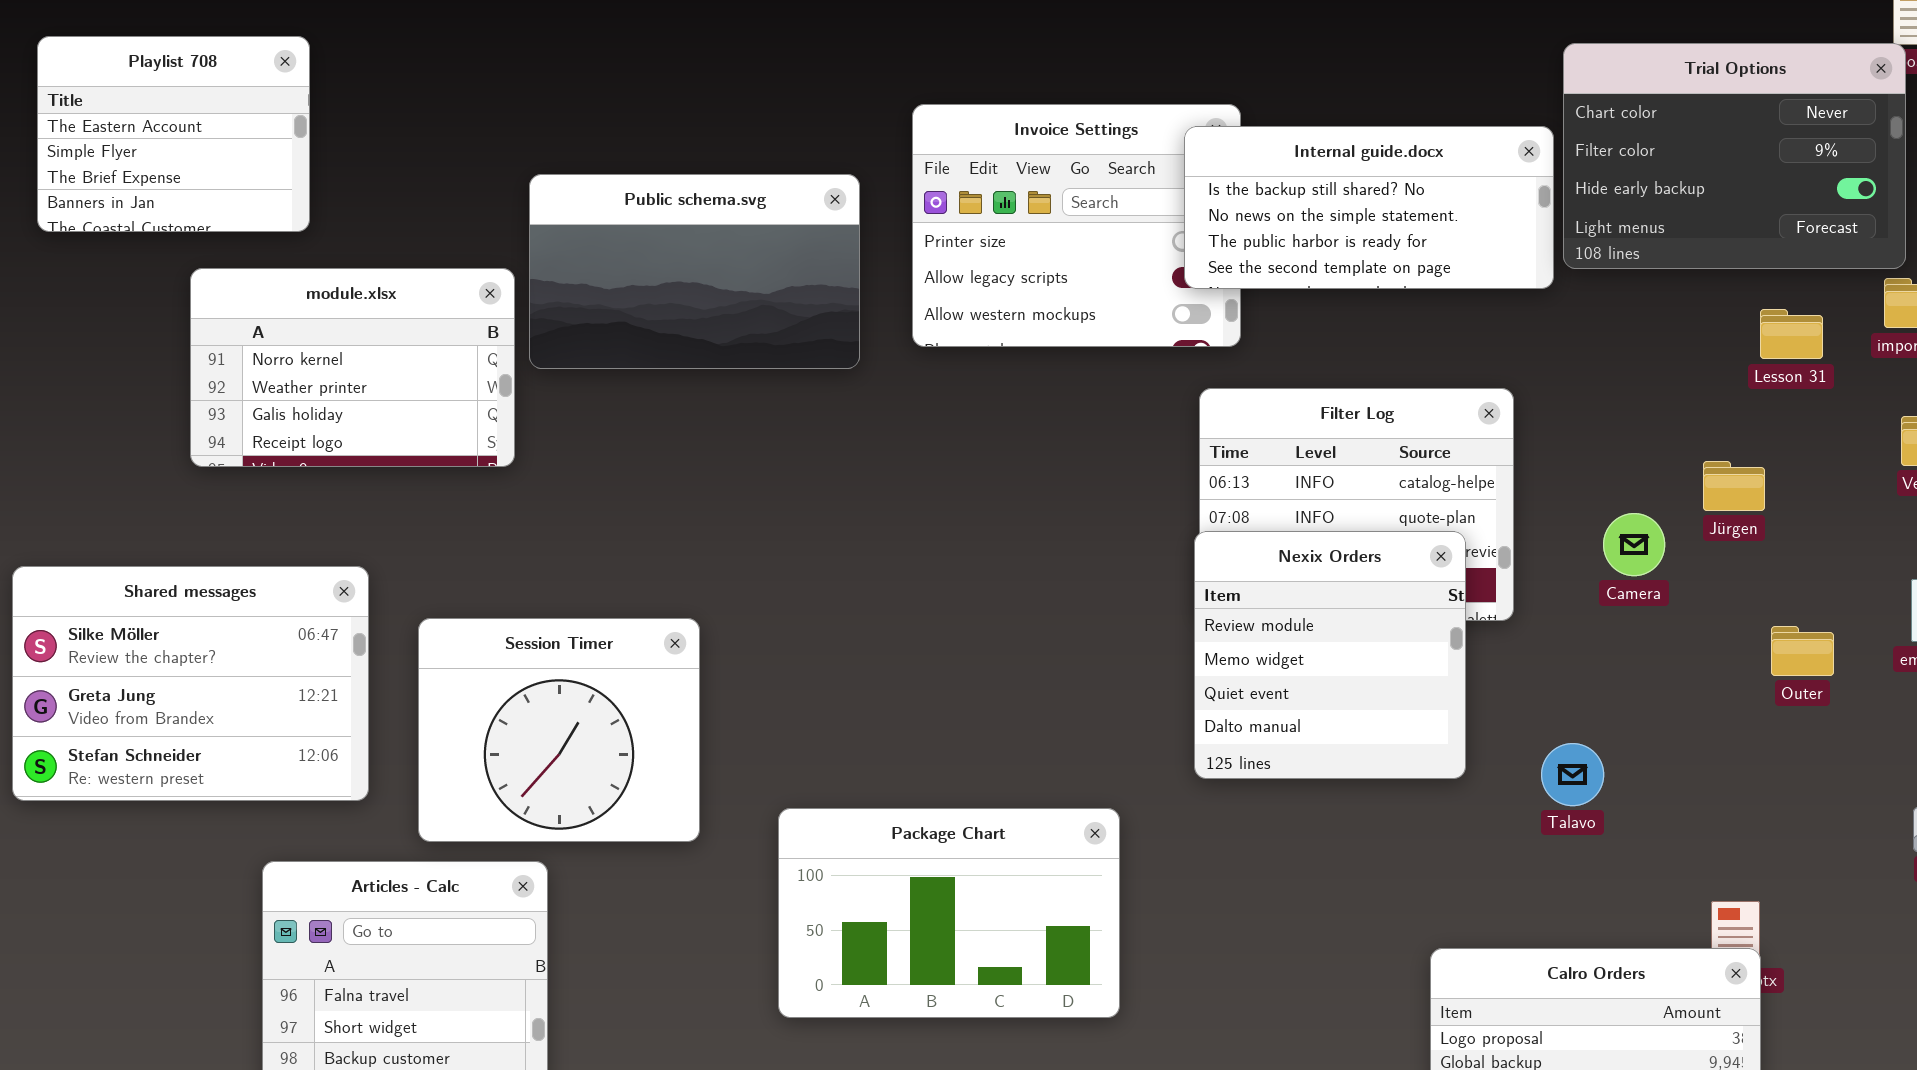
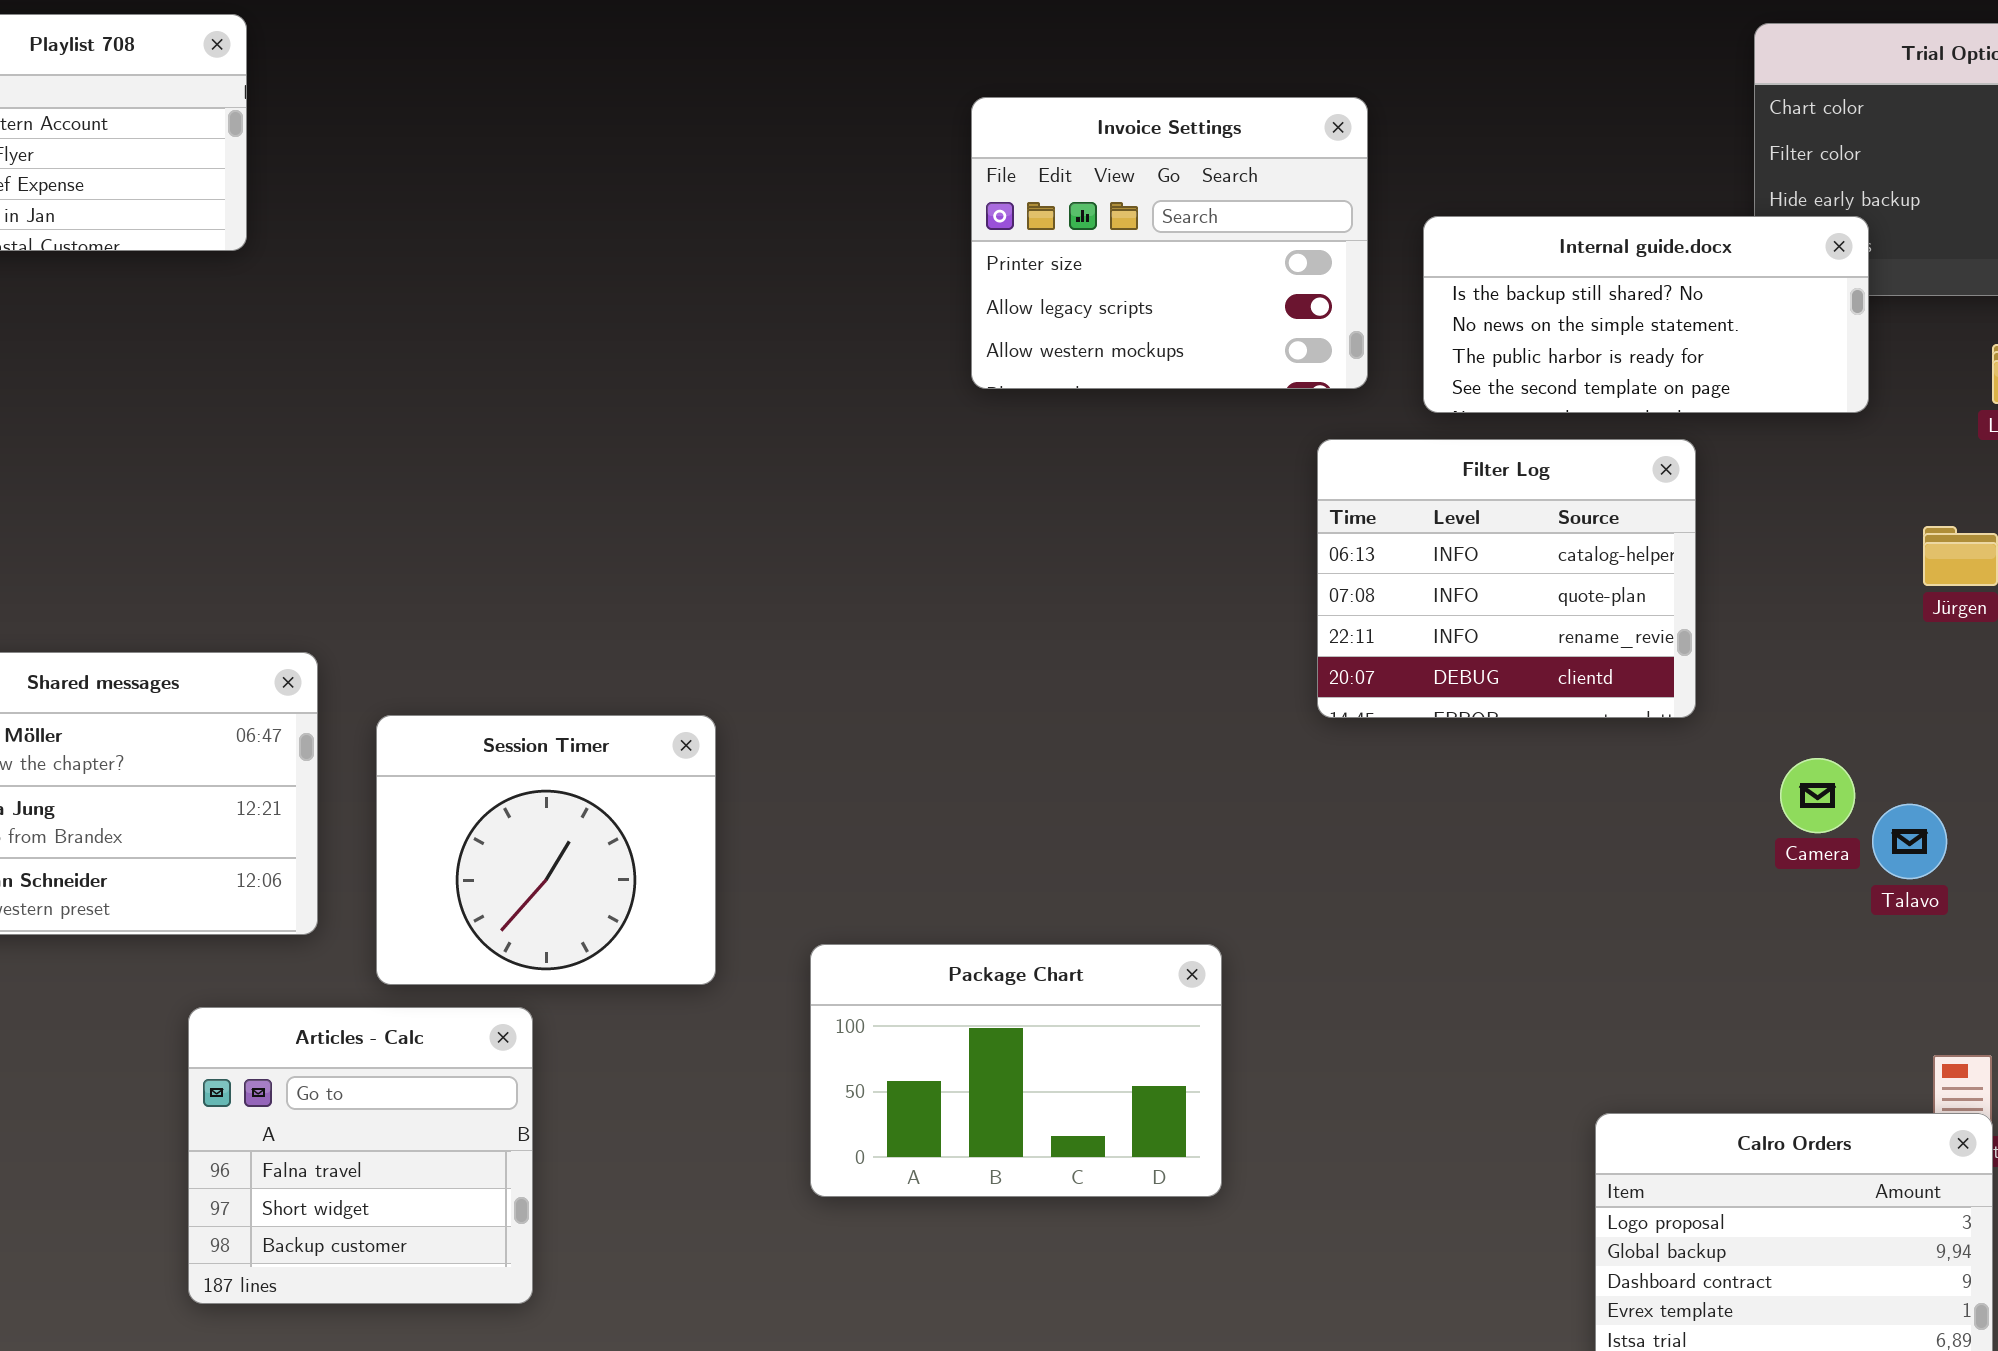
Internal guide.docx: [1184,126,1554,289] -> [1423,216,1869,413], moved
Public schema.svg: [529,174,860,369] -> none, closed
module.xlsx: [190,268,515,467] -> none, closed
Camera: [1603,513,1665,576] -> [1780,758,1855,833], moved
Nexix Orders: [1194,531,1466,779] -> none, closed
Talavo: [1541,743,1604,806] -> [1872,804,1947,879], moved

